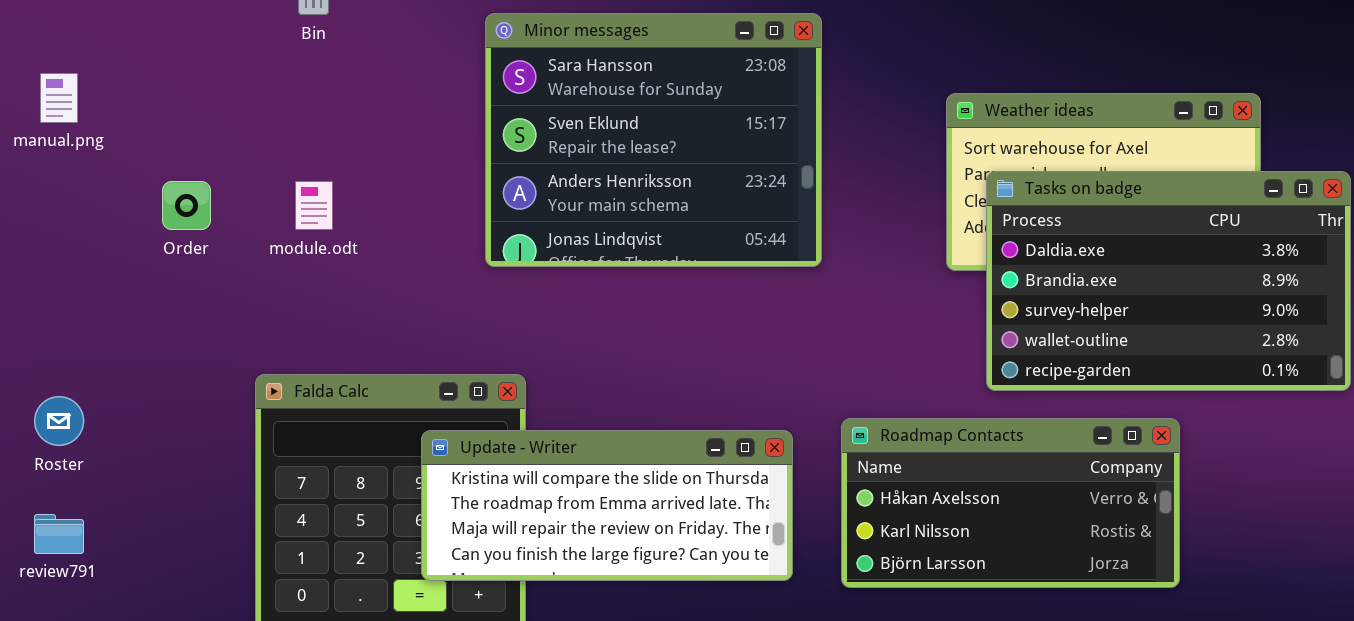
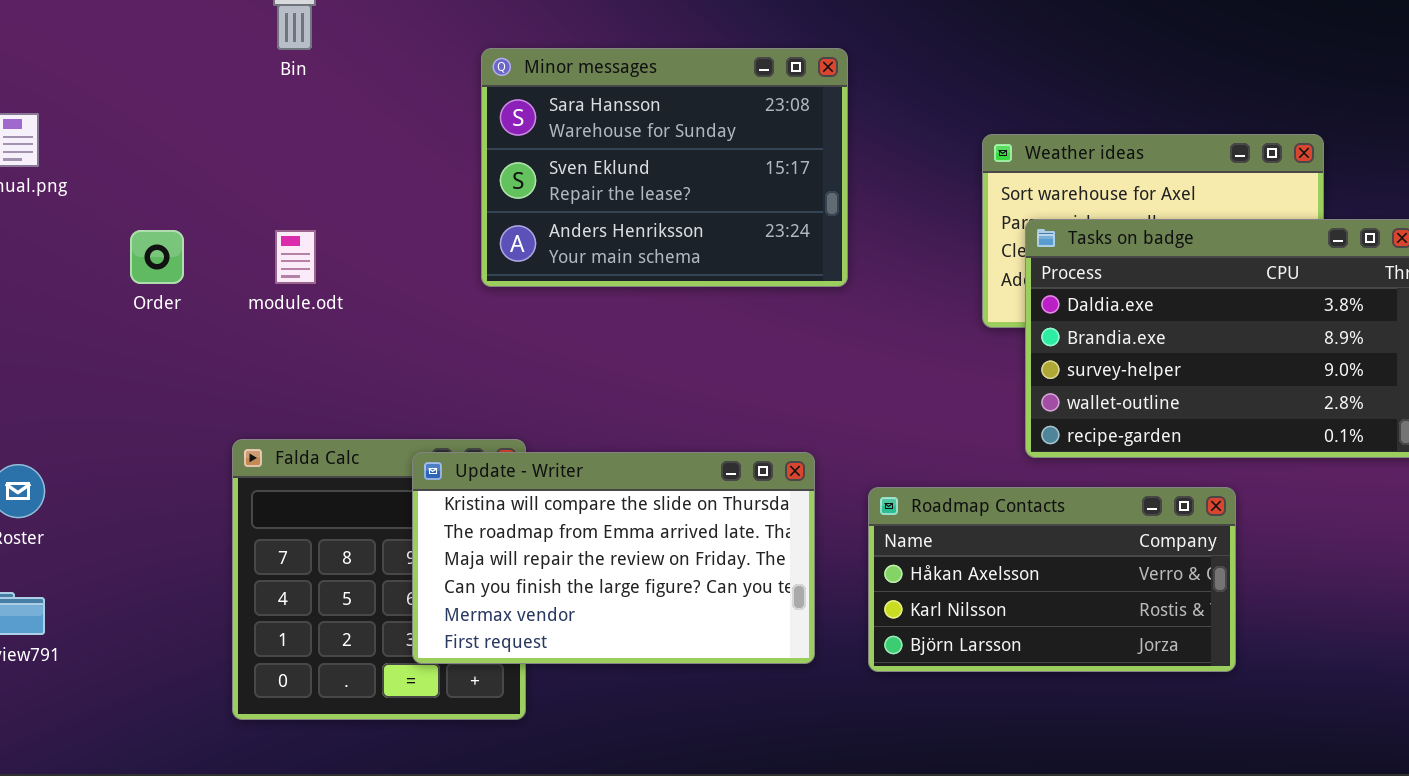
Minor messages: [485,13,822,267] -> [481,48,848,287], resized
Update - Writer: [421,430,793,581] -> [412,452,815,664], resized

